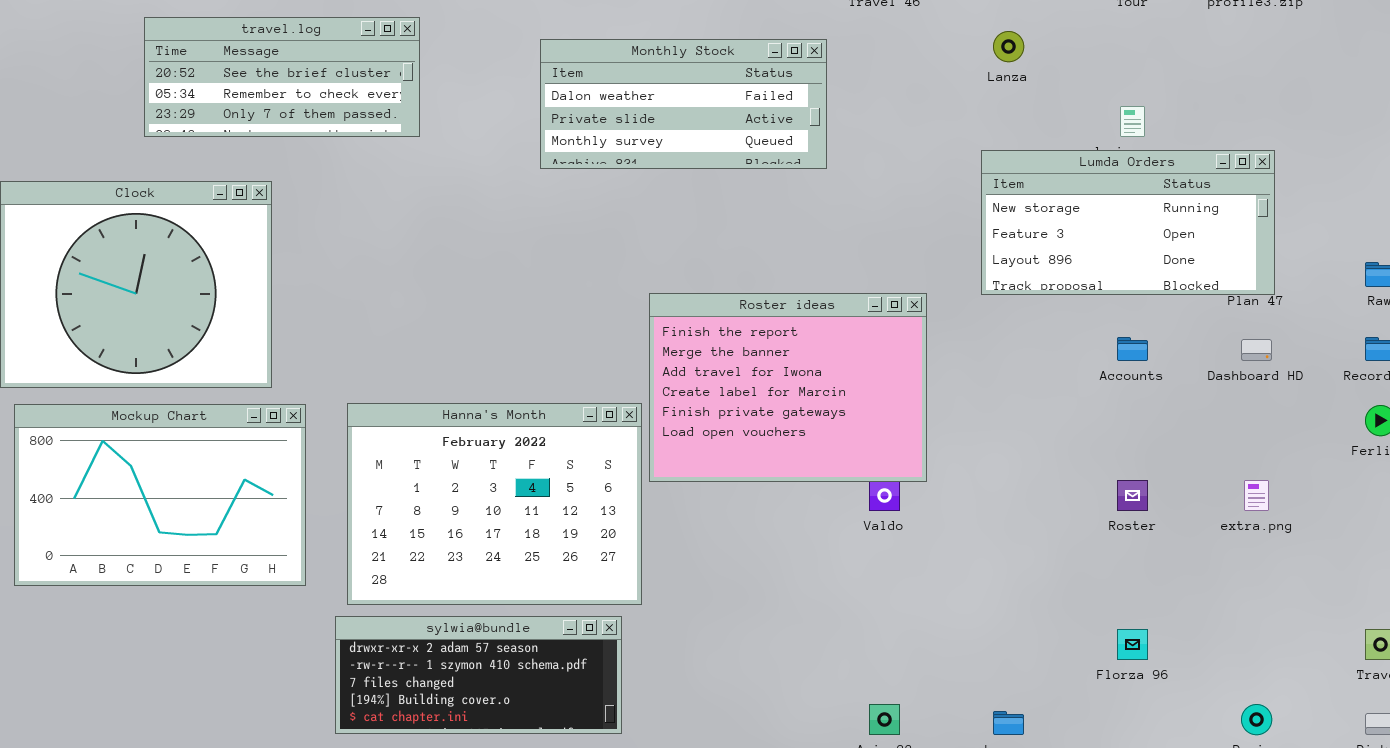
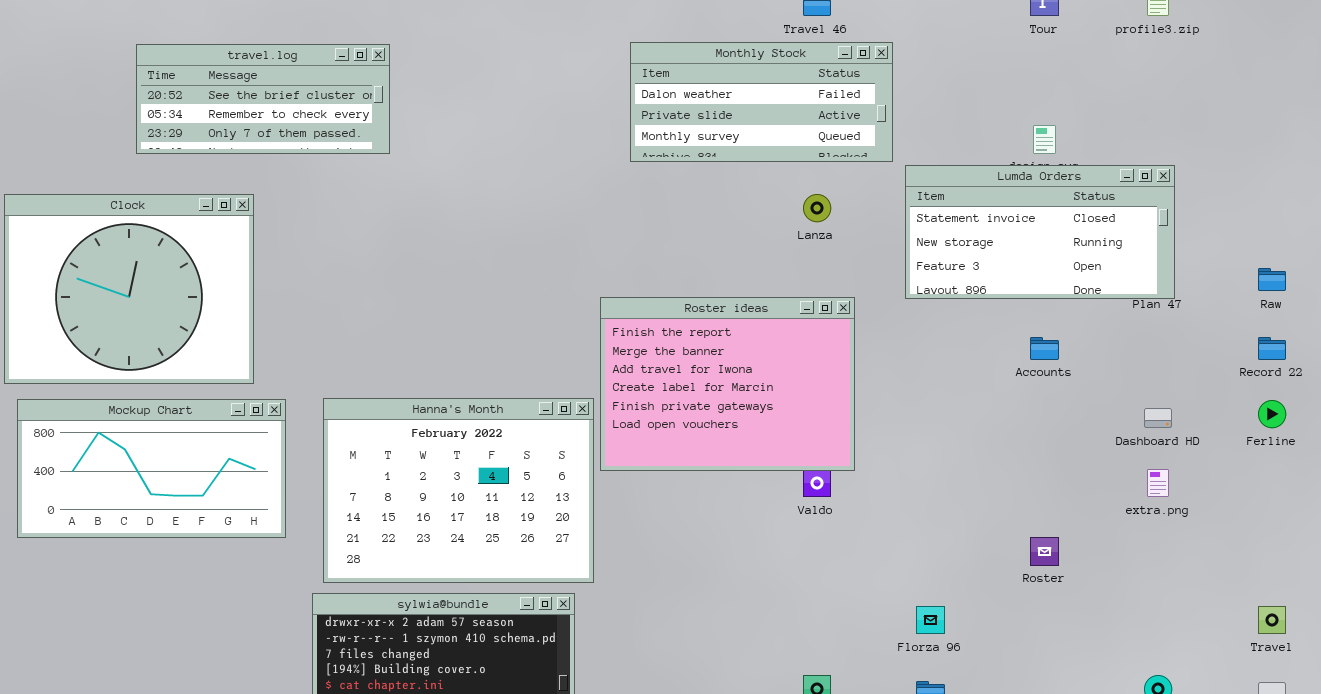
Lanza: [993,31,1024,62] -> [803,194,831,222], moved
Monthly Stock: [540,39,827,169] -> [630,42,893,162], moved
Lumda Orders: [981,150,1275,295] -> [905,165,1175,299], scrolled up 1 row
Dashboard HD: [1241,339,1272,361] -> [1144,408,1172,428], moved
Mockup Chart: [14,404,306,586] -> [17,399,286,538], resized
Roster: [1117,480,1148,511] -> [1030,537,1059,566], moved
Florza 96: [1117,629,1148,660] -> [916,606,945,634], moved

